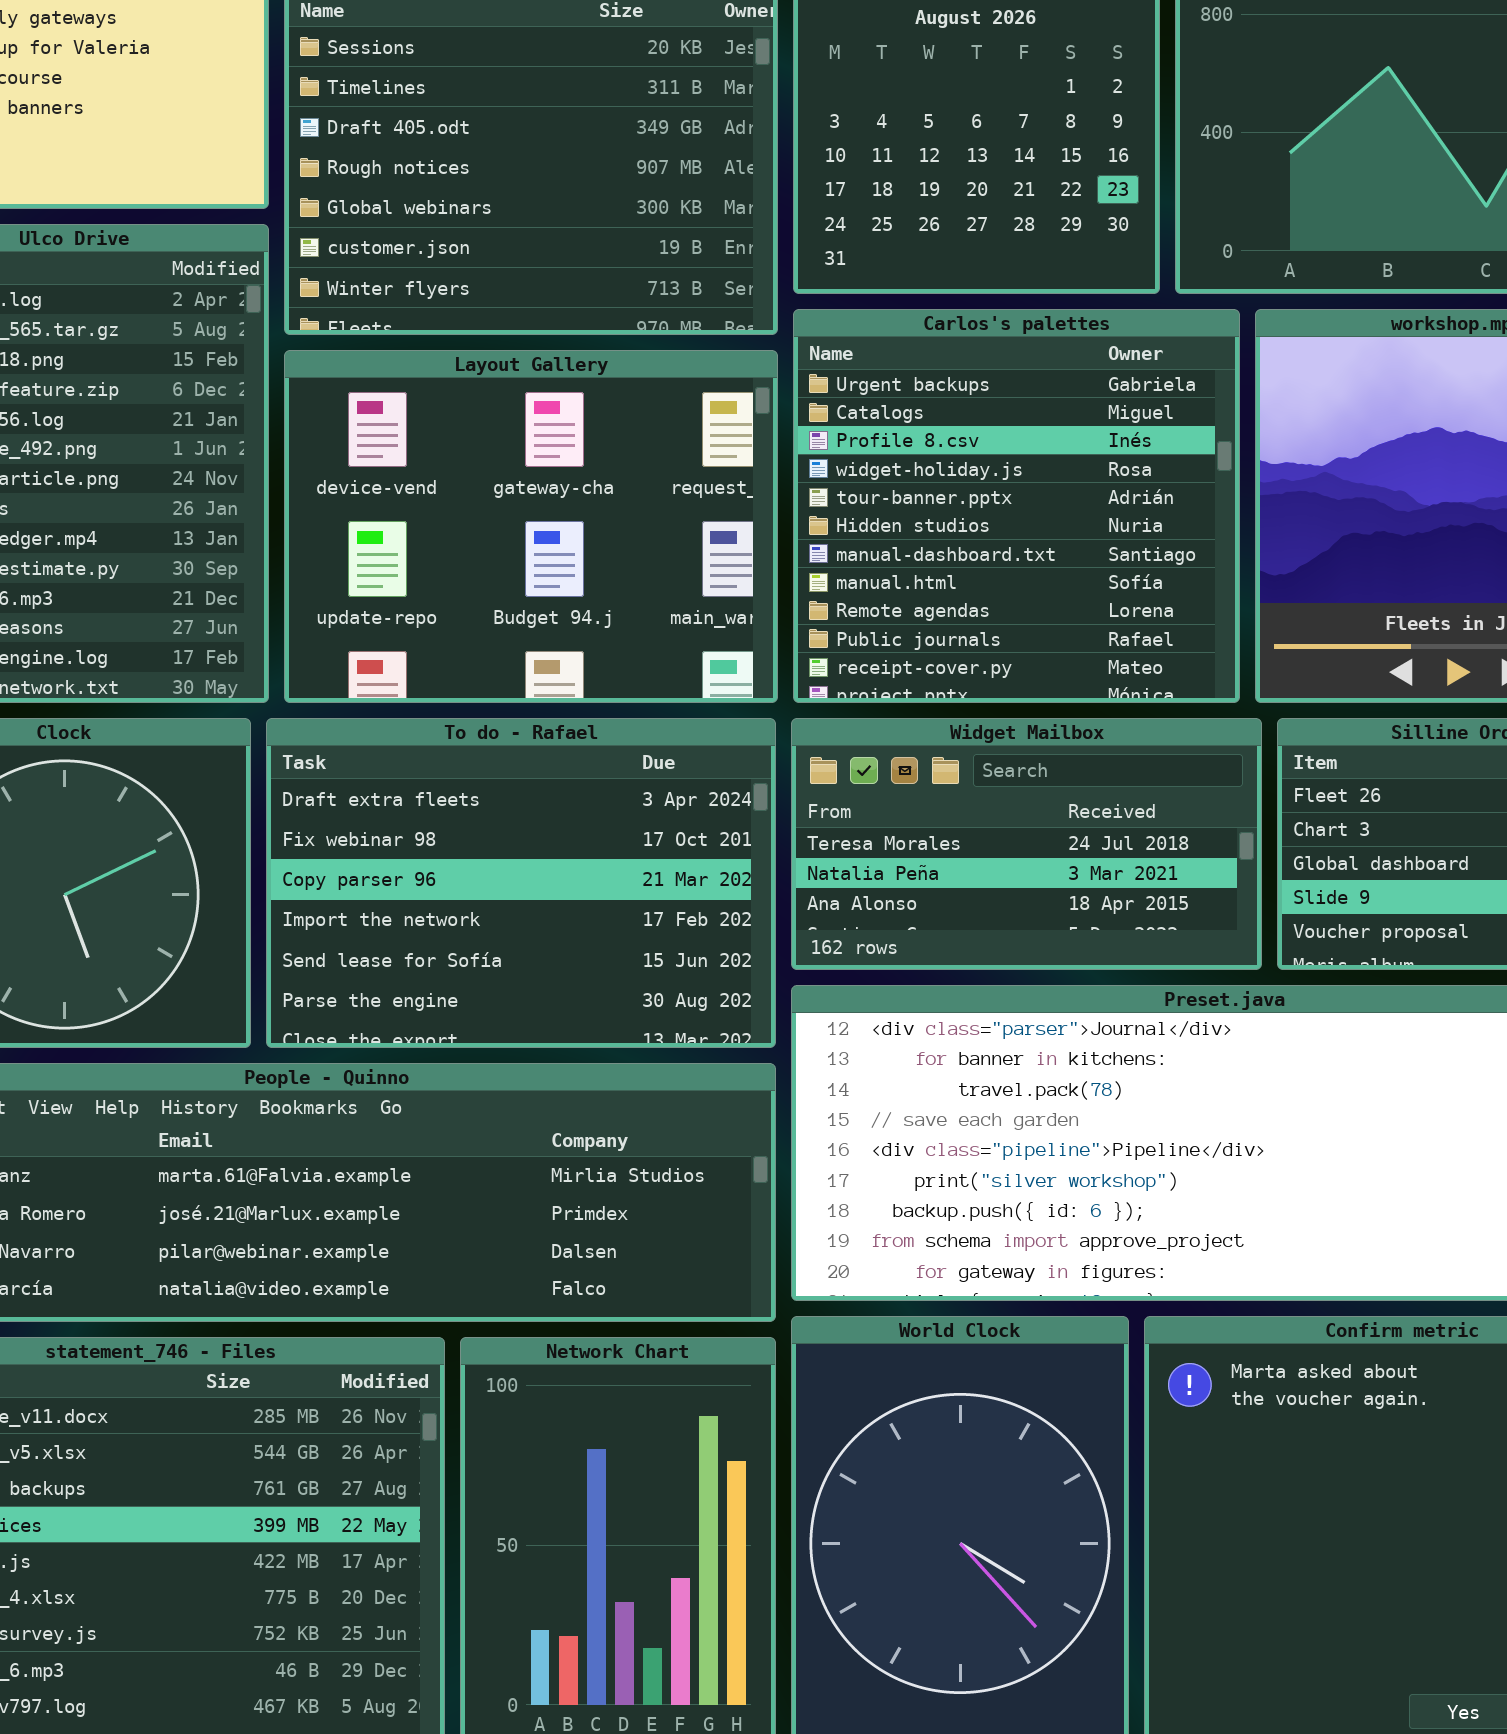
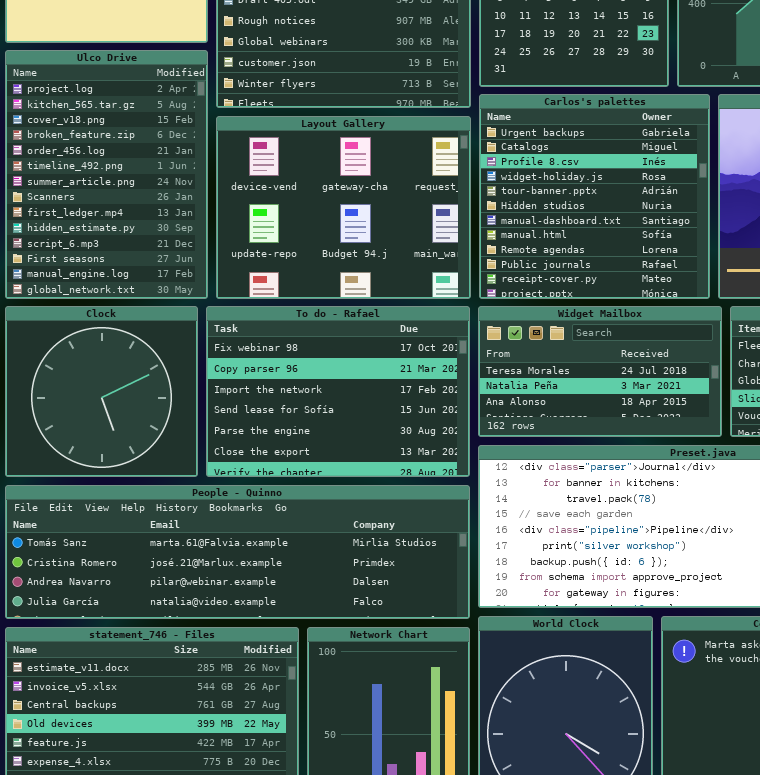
To do - Rafael: [266,718,776,1048] -> [206,306,470,477], scrolled down 1 row

